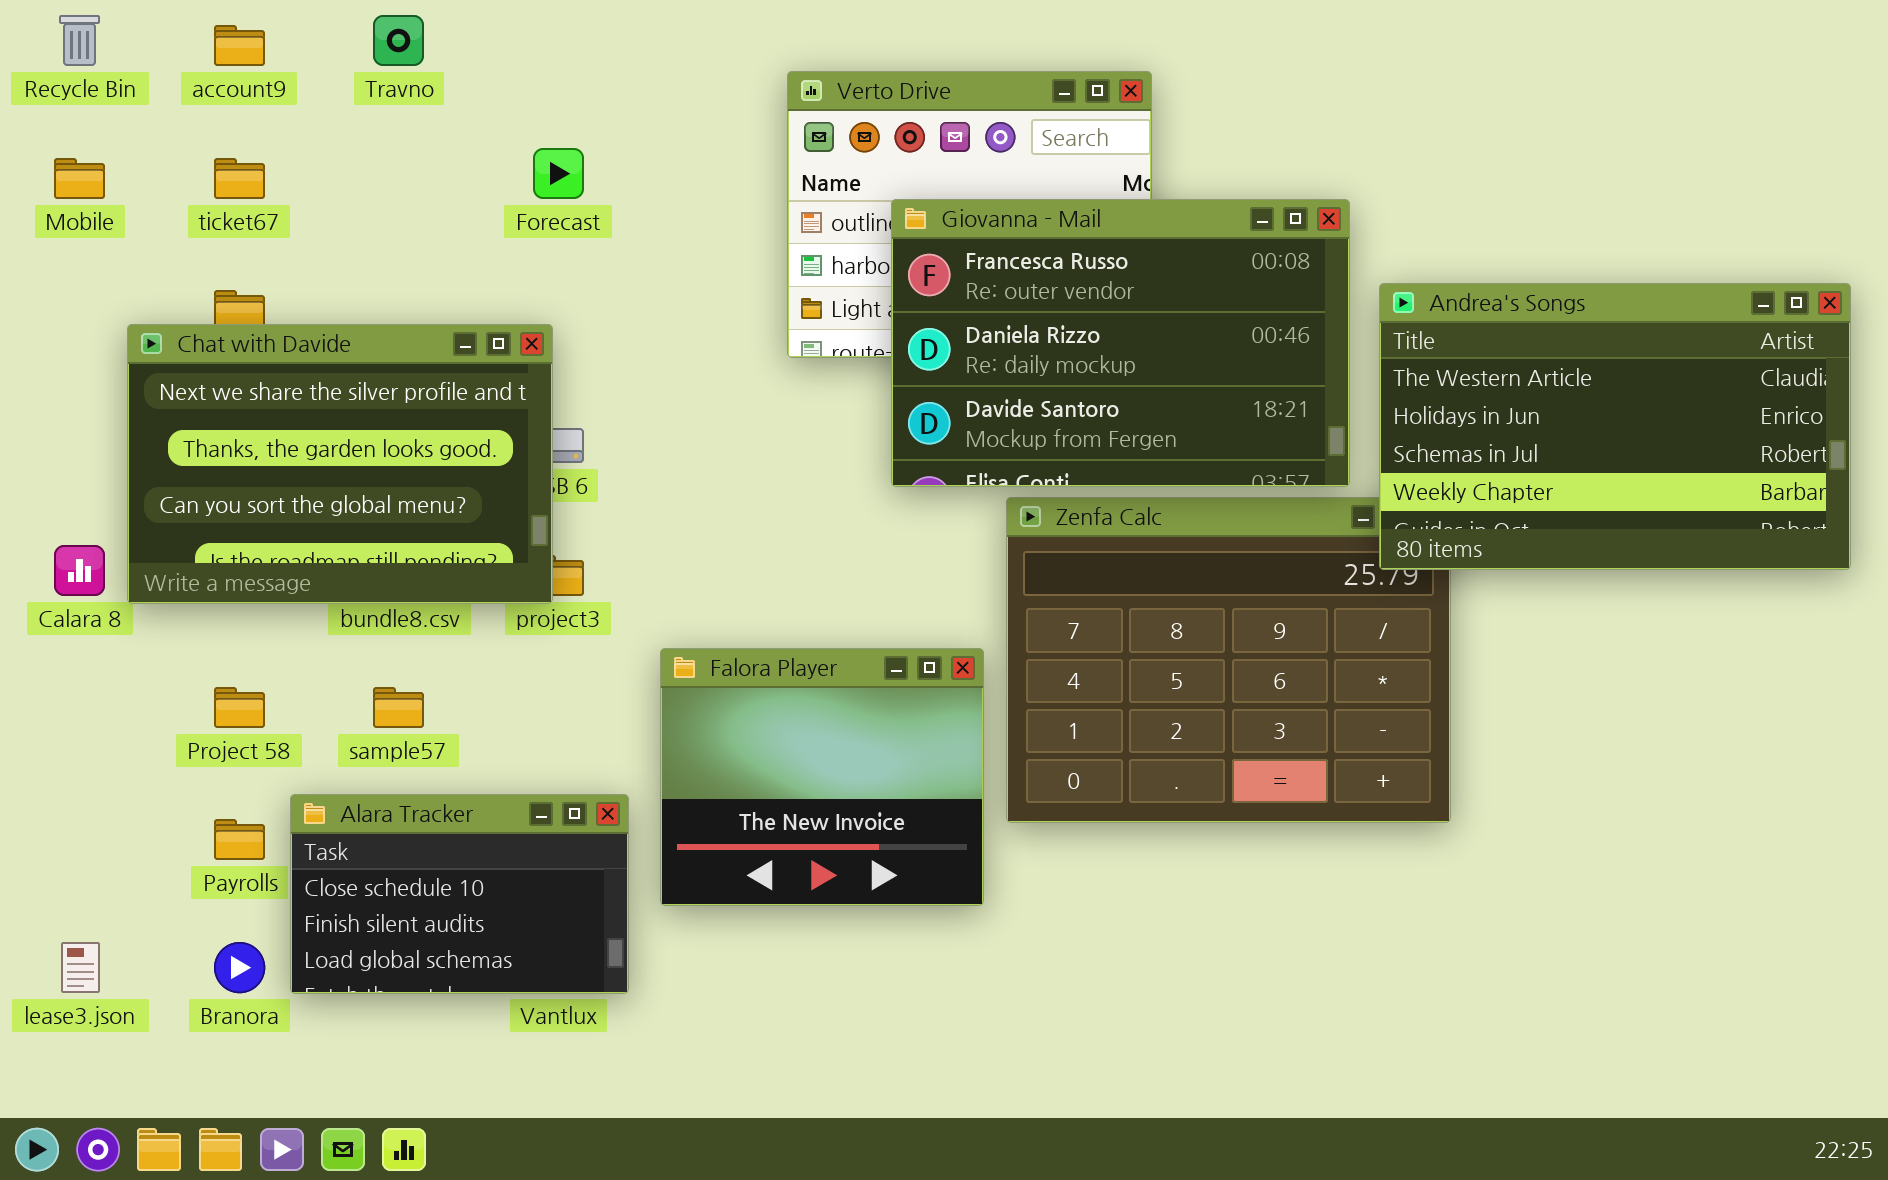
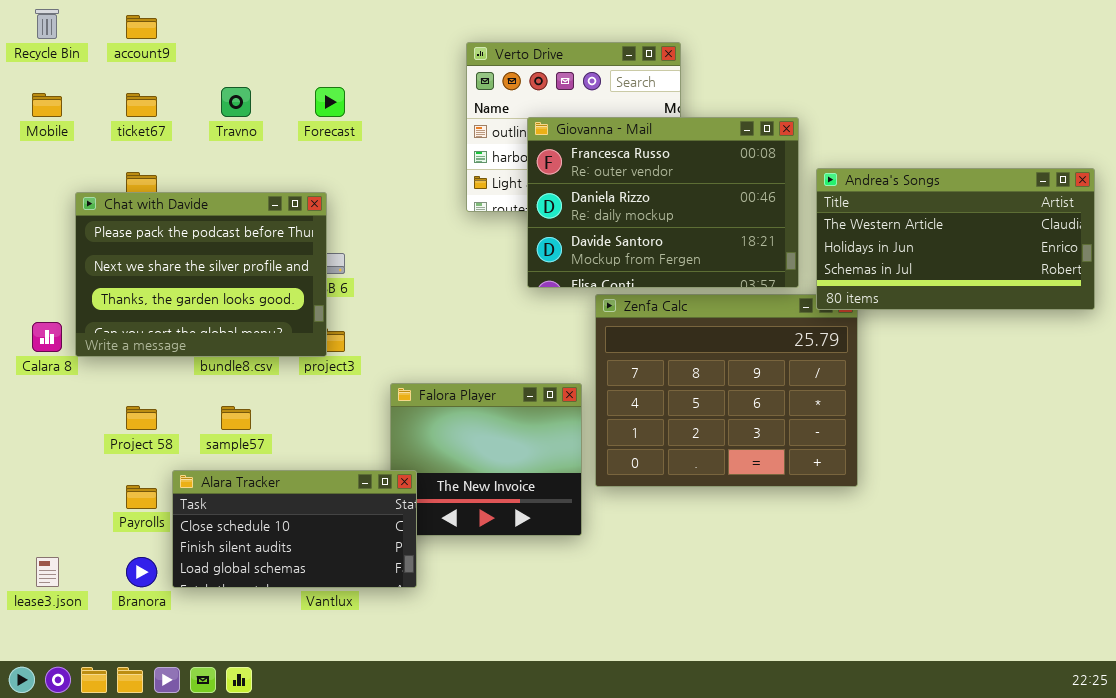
Travno: [373,15,424,66] -> [221,87,251,117], moved
Andrea's Songs: [1379,283,1851,570] -> [816,168,1095,310], resized
Chat with Davide: [127,324,553,604] -> [75,192,327,357], scrolled up 1 row
Alara Tracker: [290,794,629,994] -> [172,470,417,588], resized

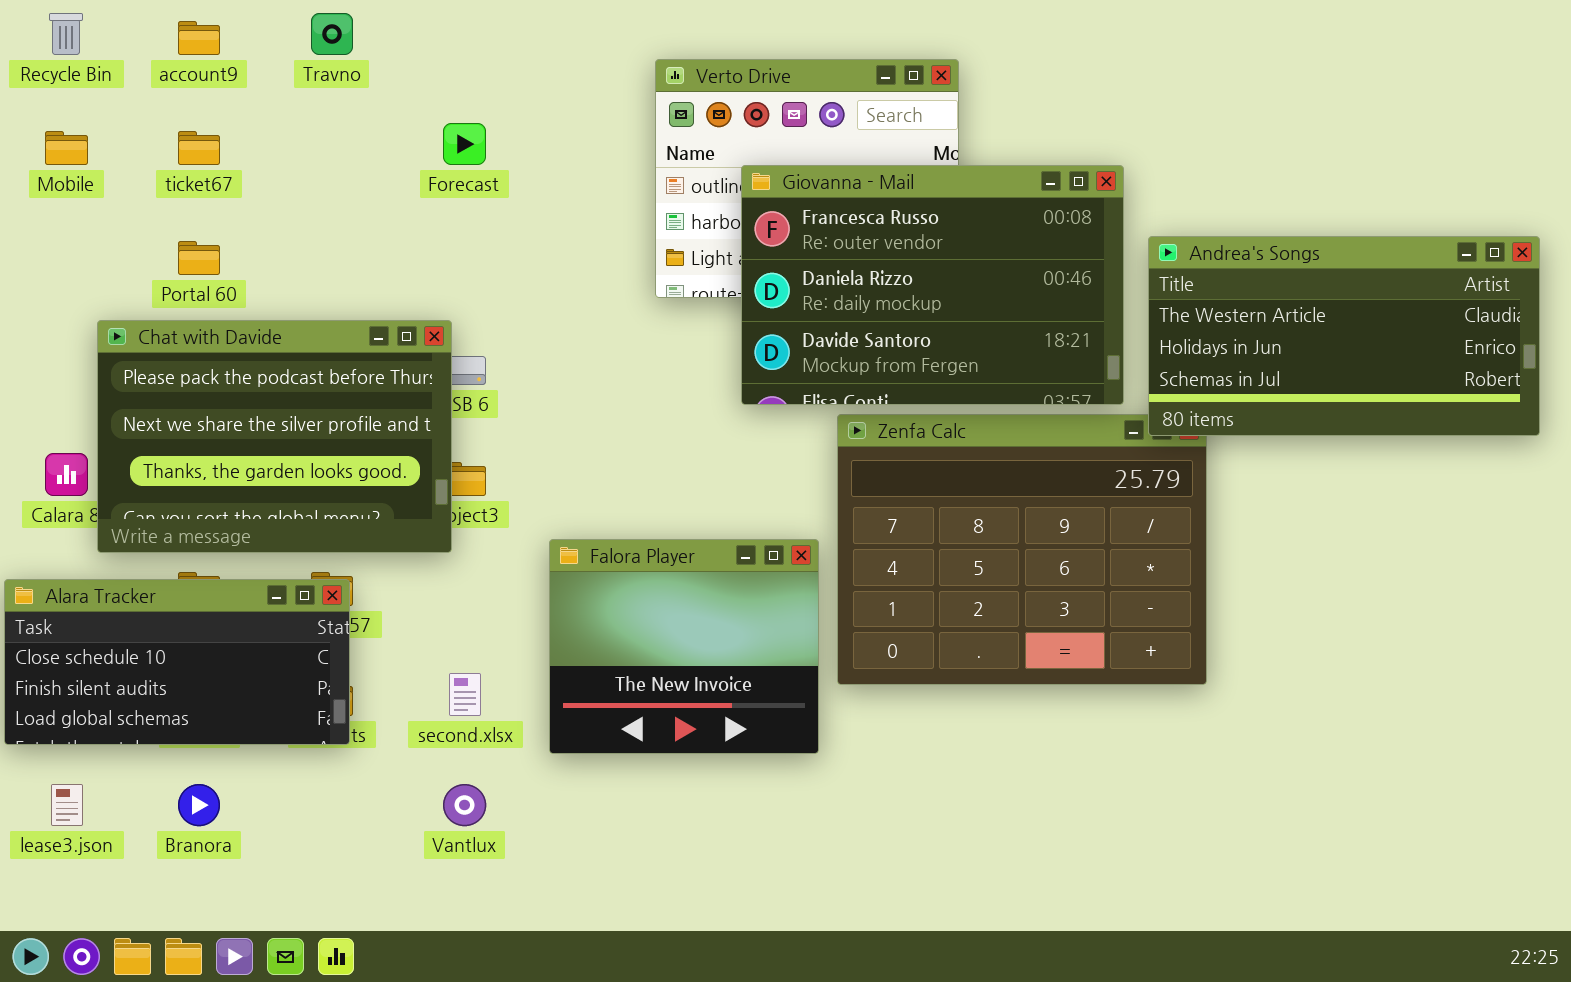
Travno: [221,87,251,117] -> [311,13,353,55], moved
Chat with Davide: [75,192,327,357] -> [97,320,452,553], moved
Alara Tracker: [172,470,417,588] -> [4,579,350,745], moved

